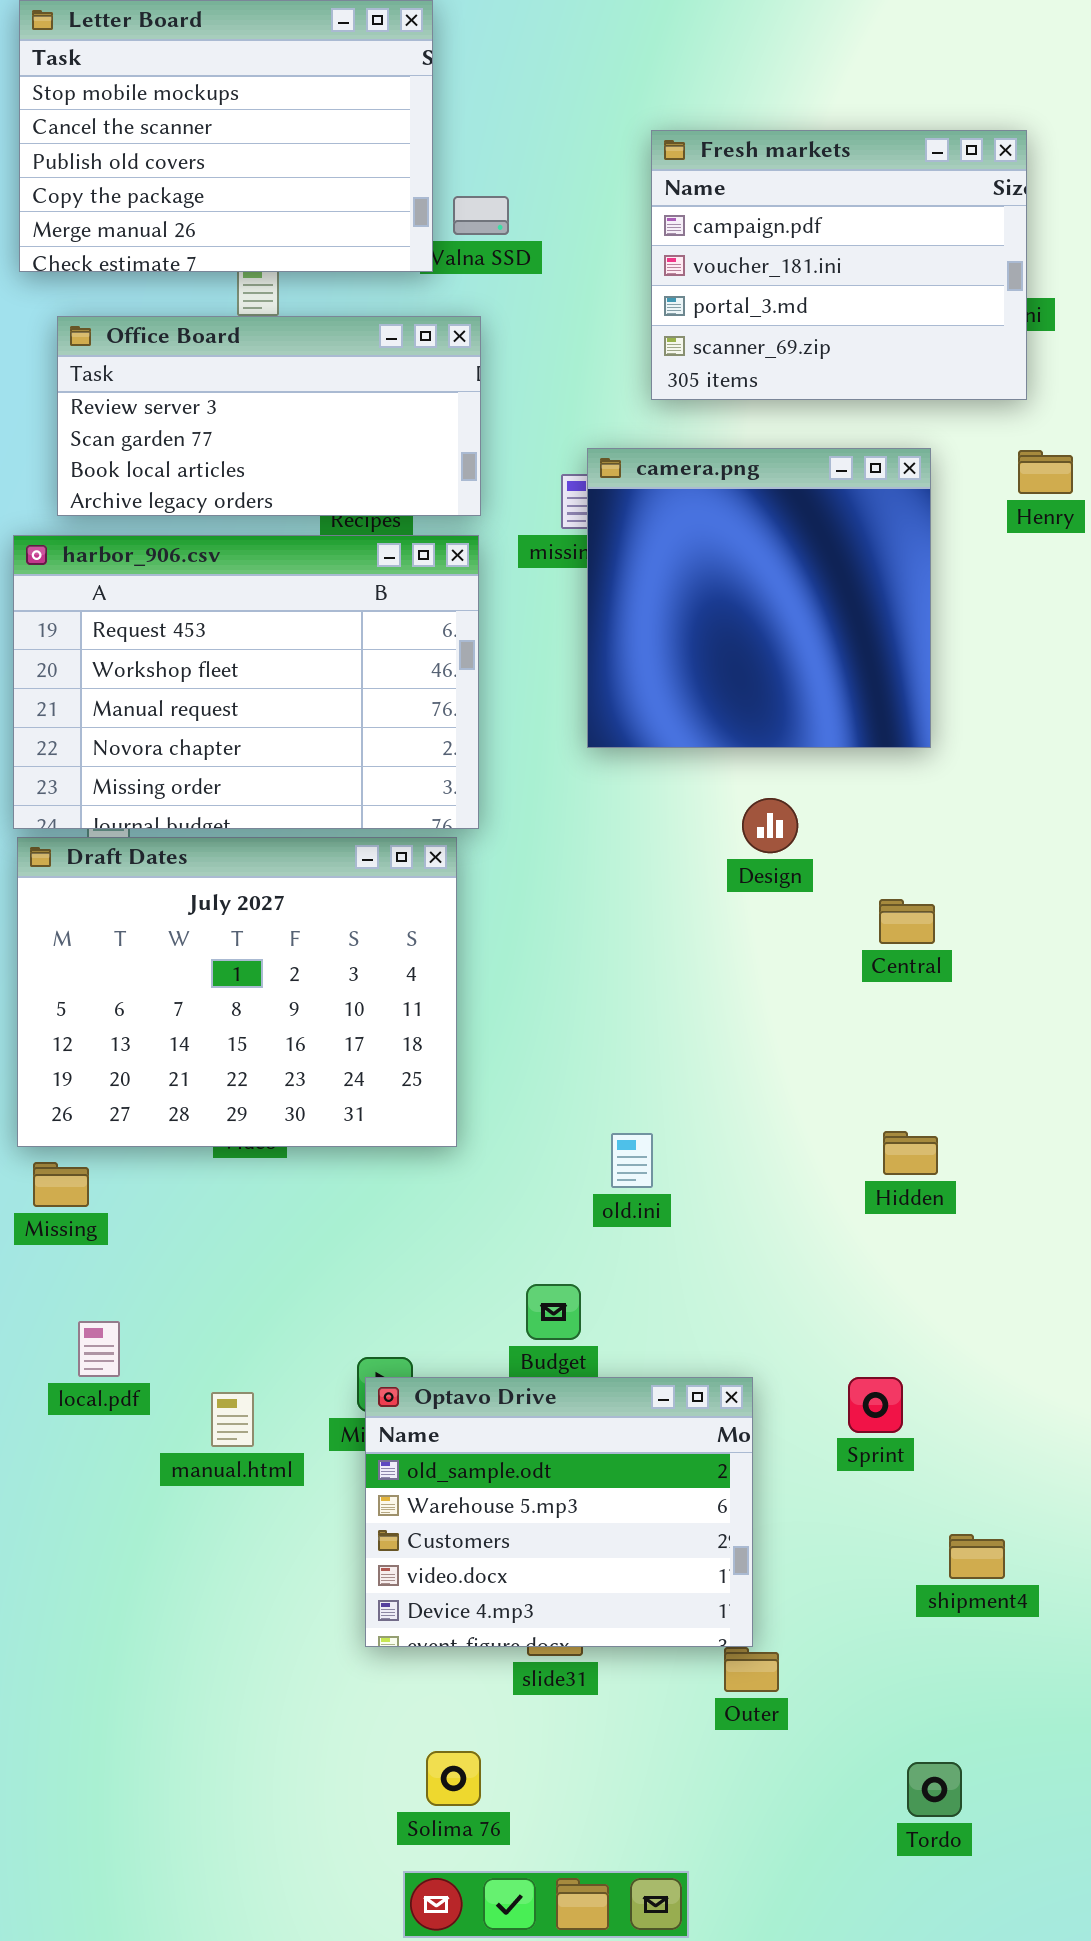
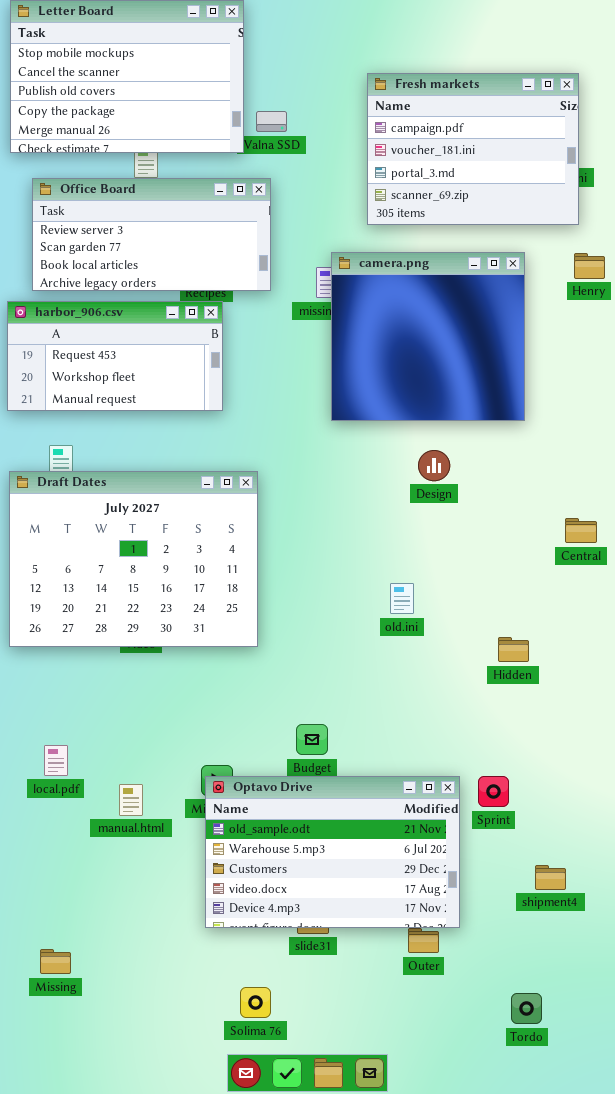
harbor_906.csv: [13,535,479,829] -> [7,301,223,411], resized
Central: [879,899,935,944] -> [565,518,597,543], moved
old.ini: [611,1133,653,1188] -> [390,583,414,614], moved
Missing: [33,1162,89,1207] -> [40,949,71,974], moved
Optavo Drive: [365,1377,753,1647] -> [205,776,460,928], resized

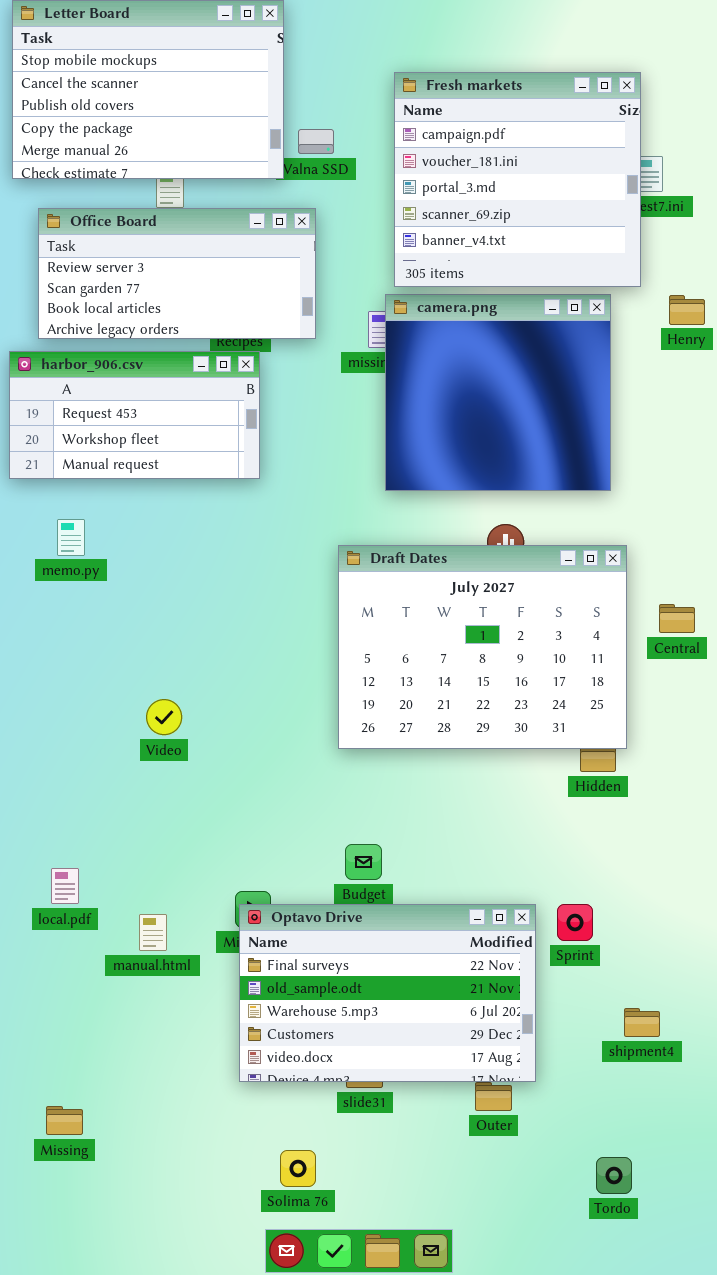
Fresh markets: [367,73,579,225] -> [394,72,641,287], moved, resized
Draft Dates: [9,471,258,647] -> [338,545,627,749], moved
Optavo Drive: [205,776,460,928] -> [239,904,536,1082], scrolled up 1 row

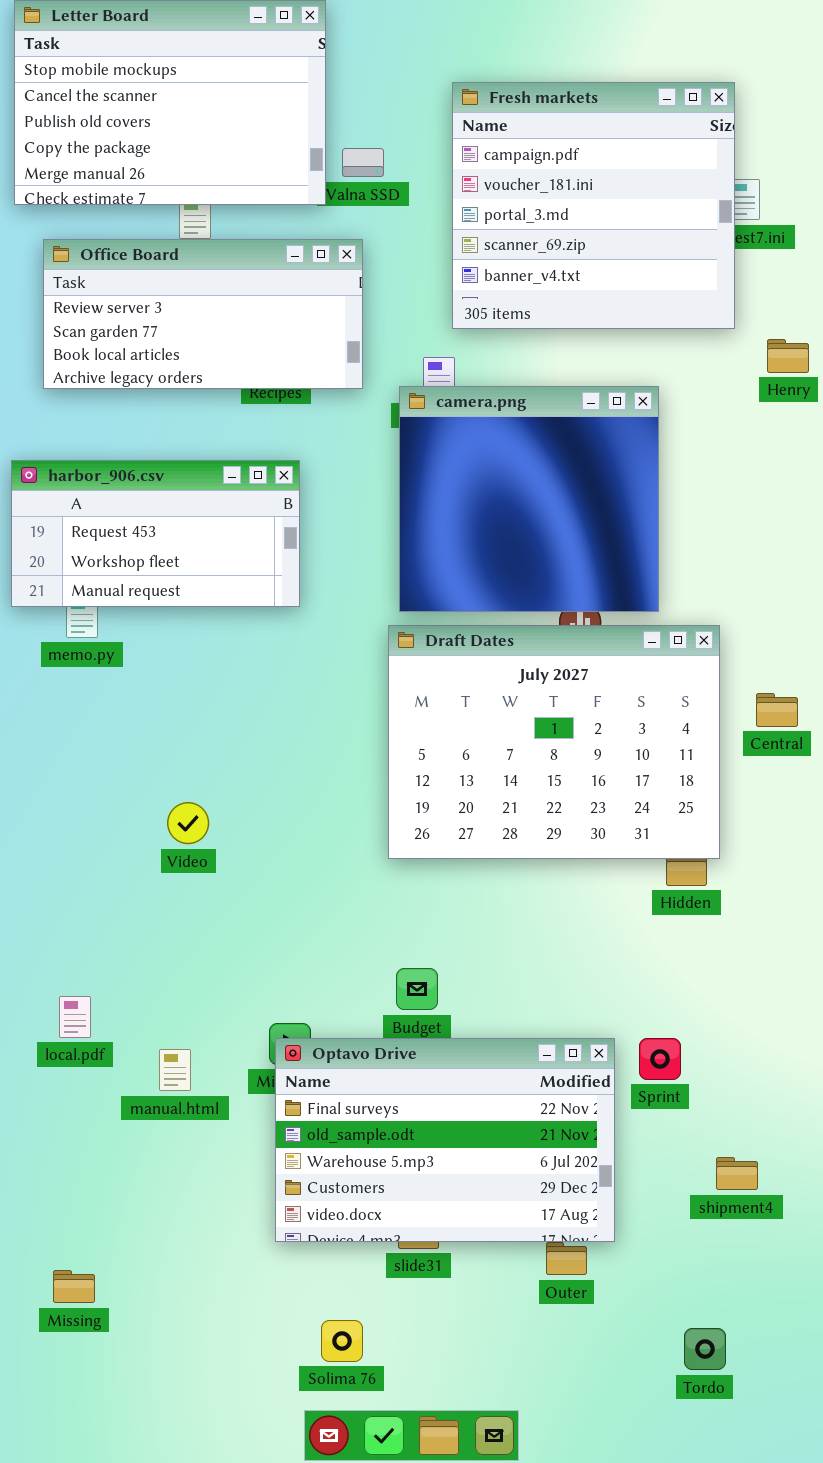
camera.png: [385,294,611,491] -> [399,386,659,612], moved
harbor_906.csv: [9,351,260,479] -> [11,460,300,607], moved

